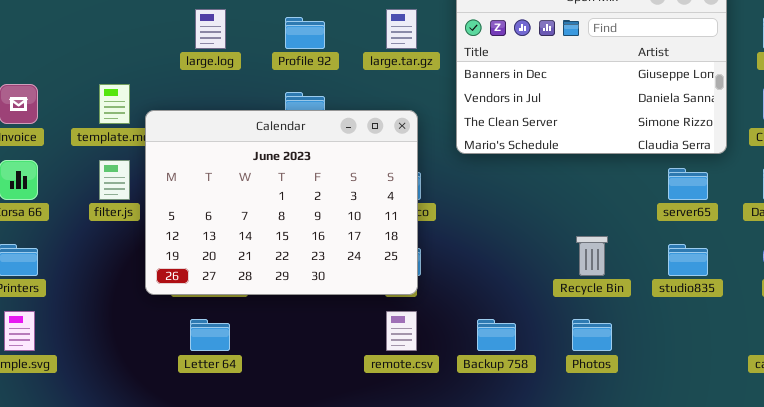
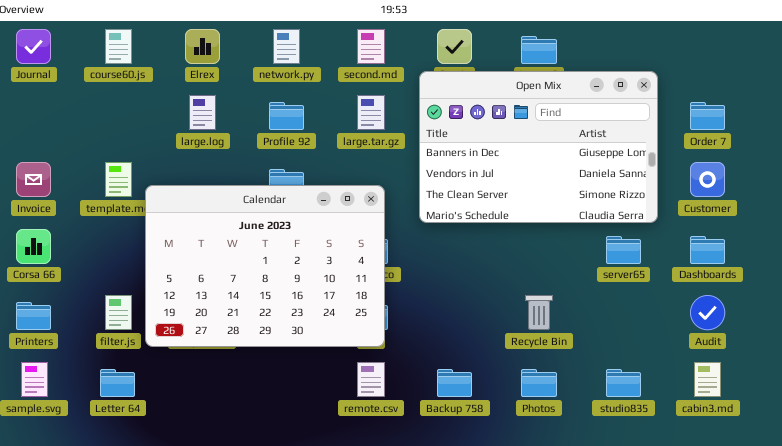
filter.js: [99,160,130,200] -> [105,295,132,330], moved
studio835: [668,244,708,276] -> [606,369,641,397], moved
Letter 64: [190,319,230,351] -> [100,369,135,397], moved

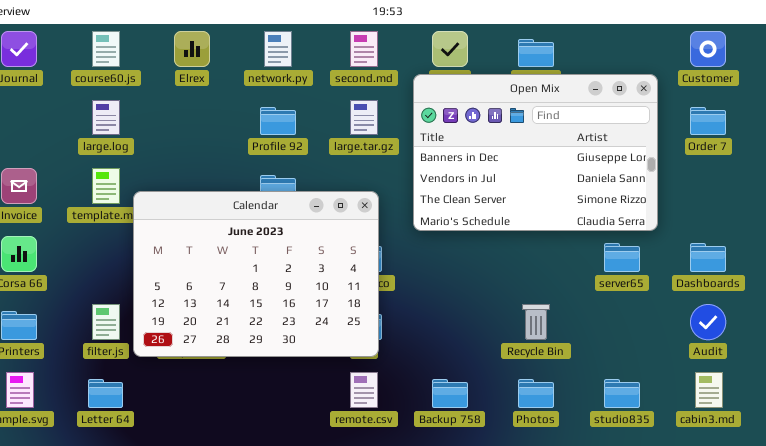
large.log: [189,95,216,130] -> [92,100,120,135], moved
Customer: [690,162,725,197] -> [690,31,726,67], moved

